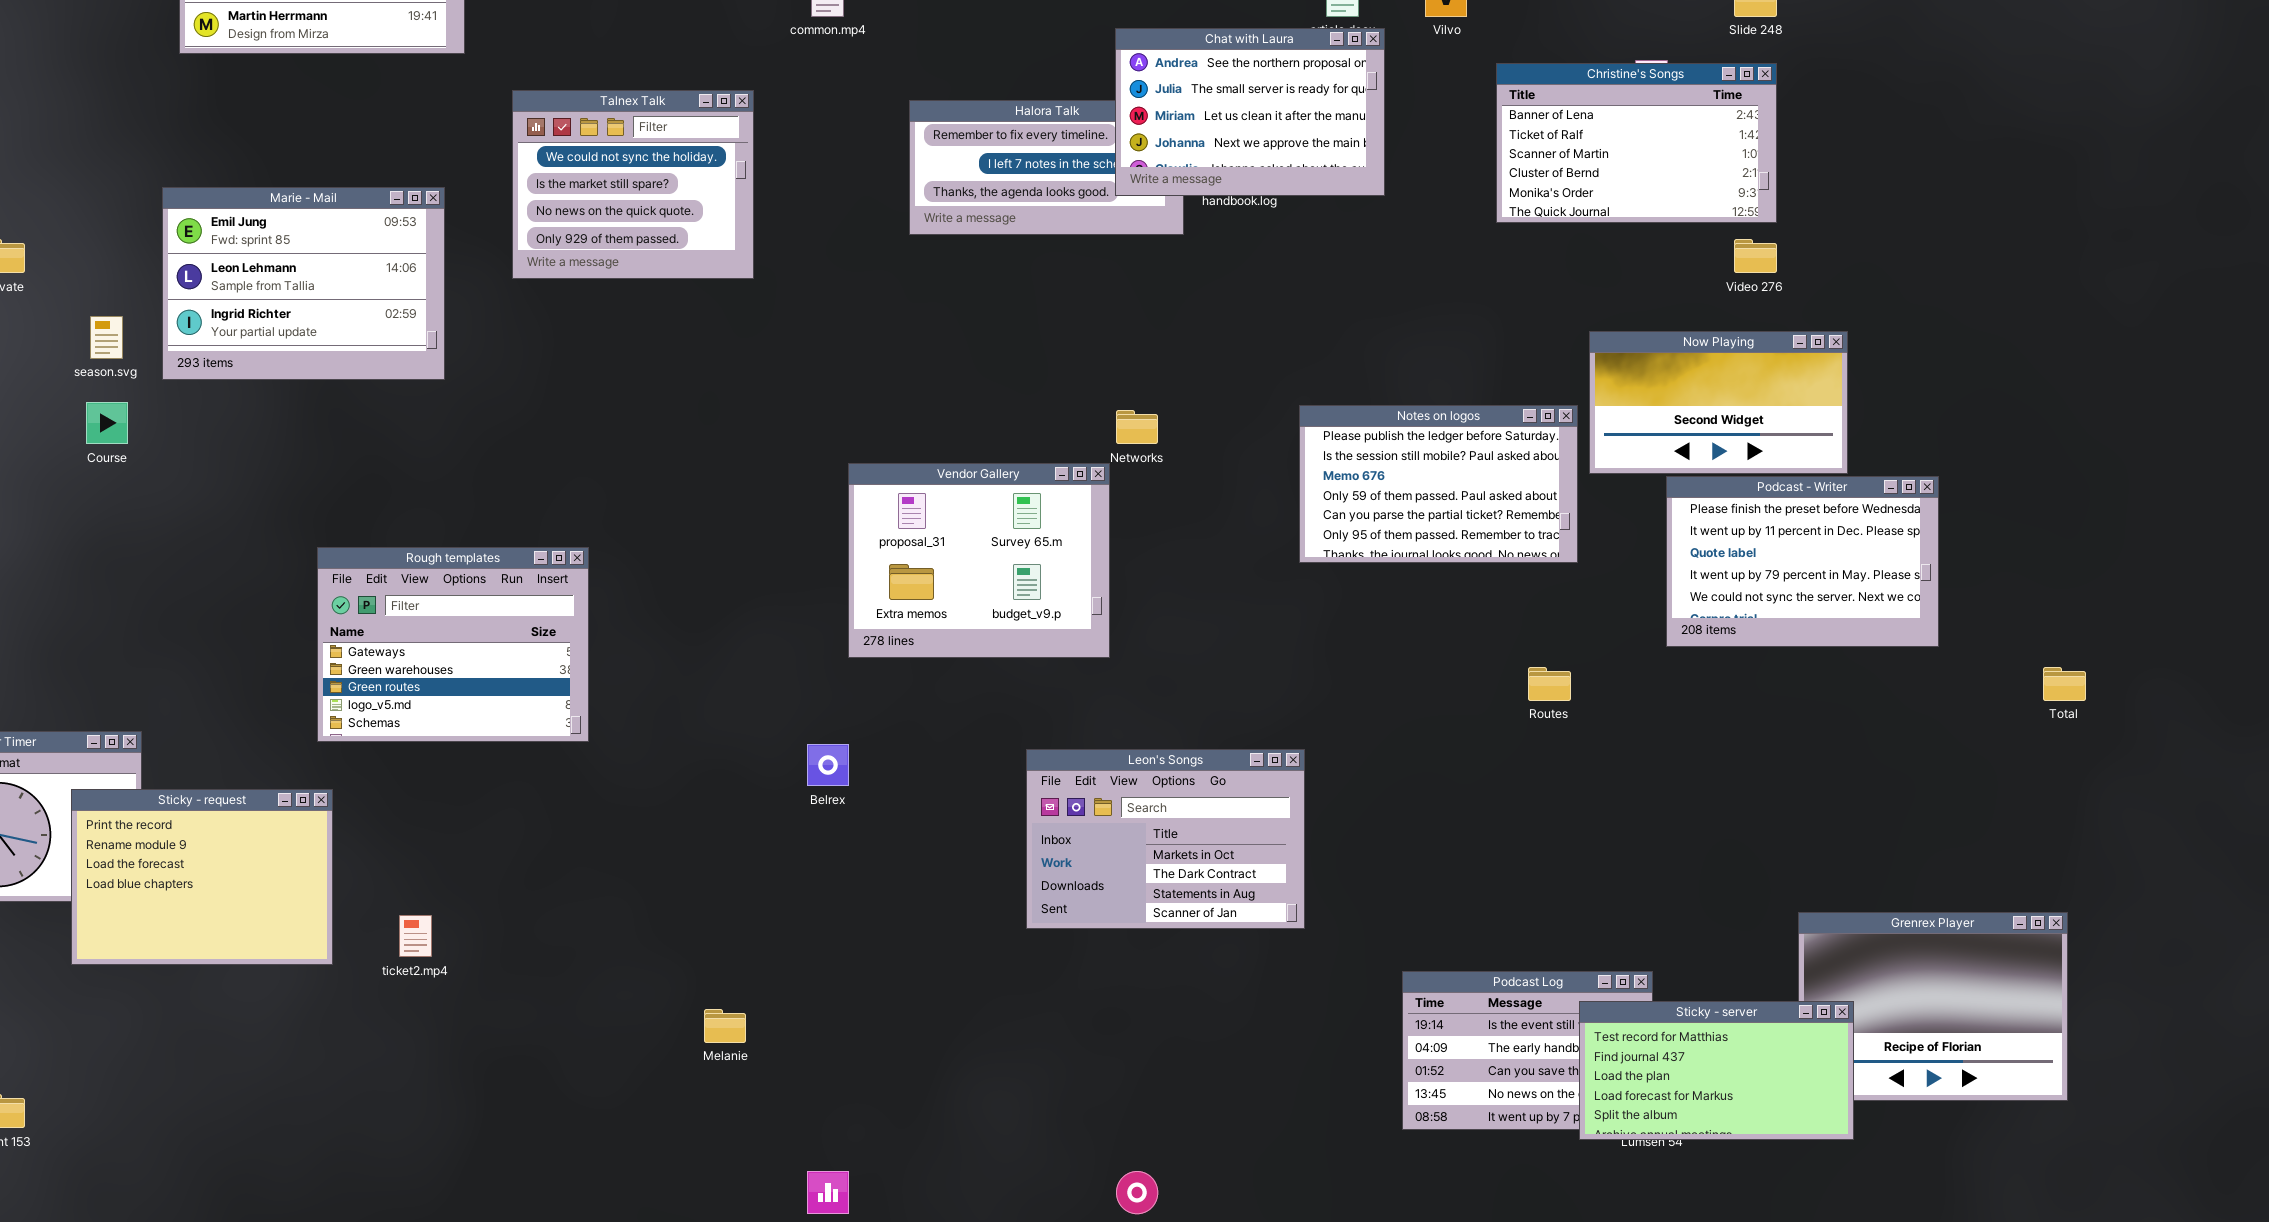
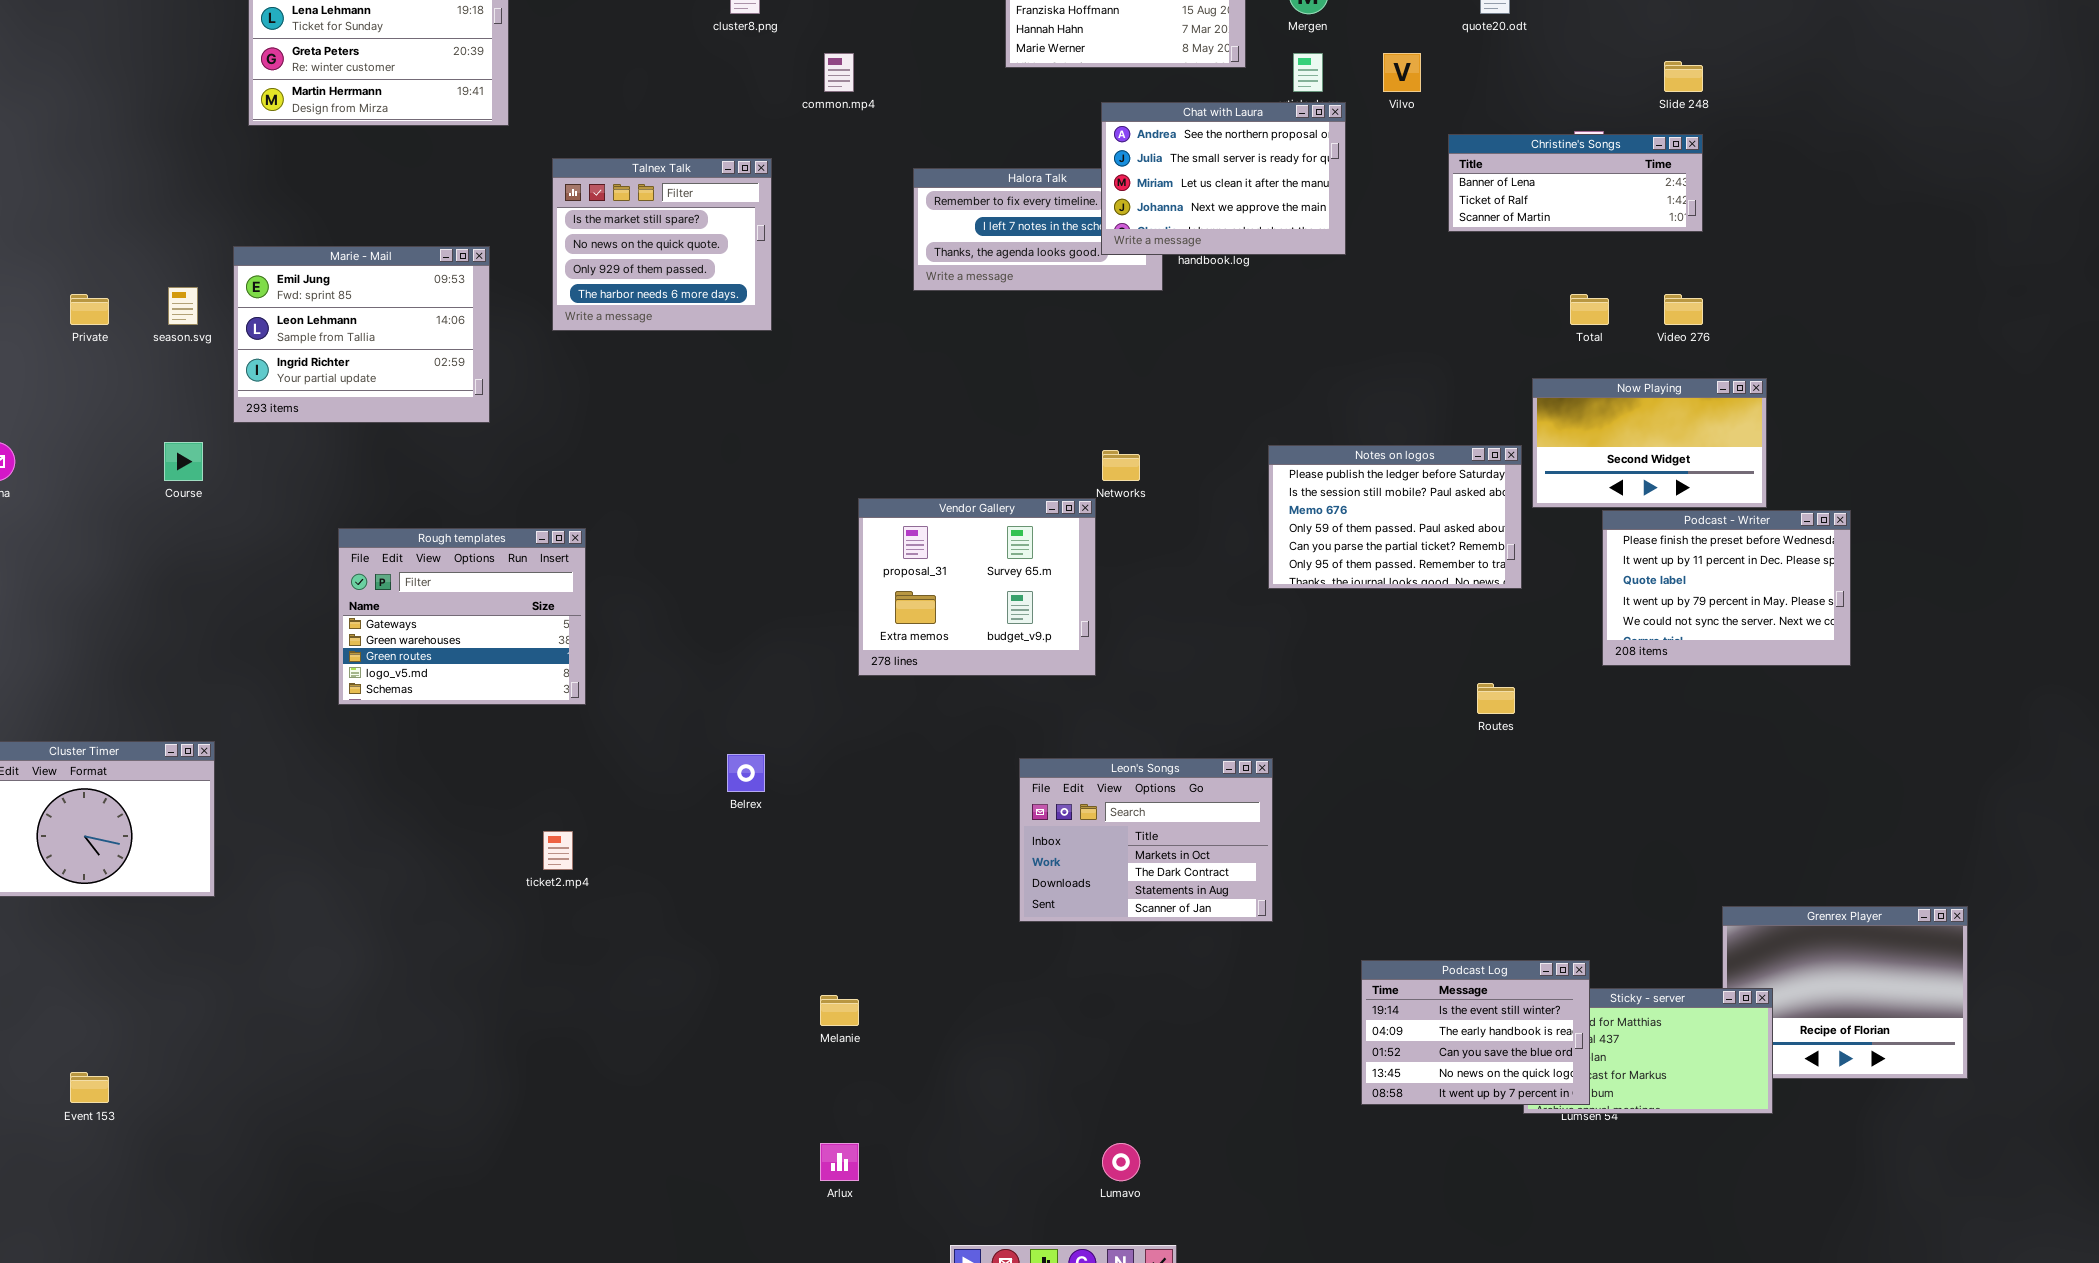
Christine's Songs: [1496,63,1777,223] -> [1448,134,1703,232], resized
Talnex Talk: [512,90,754,279] -> [552,158,772,331], scrolled down 1 row
season.svg: [90,316,123,359] -> [168,287,198,325], moved
Rough templates: [317,547,589,742] -> [338,528,586,705], moved
Total: [2043,667,2086,701] -> [1570,294,1609,325], moved
Belrex: [807,744,849,786] -> [727,754,765,792], moved
Sticky - request: [71,789,333,965] -> none, closed
ticket2.mp4: [399,915,432,957] -> [543,831,573,870], moved
Podcast Log: [1402,971,1653,1130] -> [1361,960,1590,1105], raised
Melanie: [704,1009,746,1043] -> [820,995,859,1026], moved

